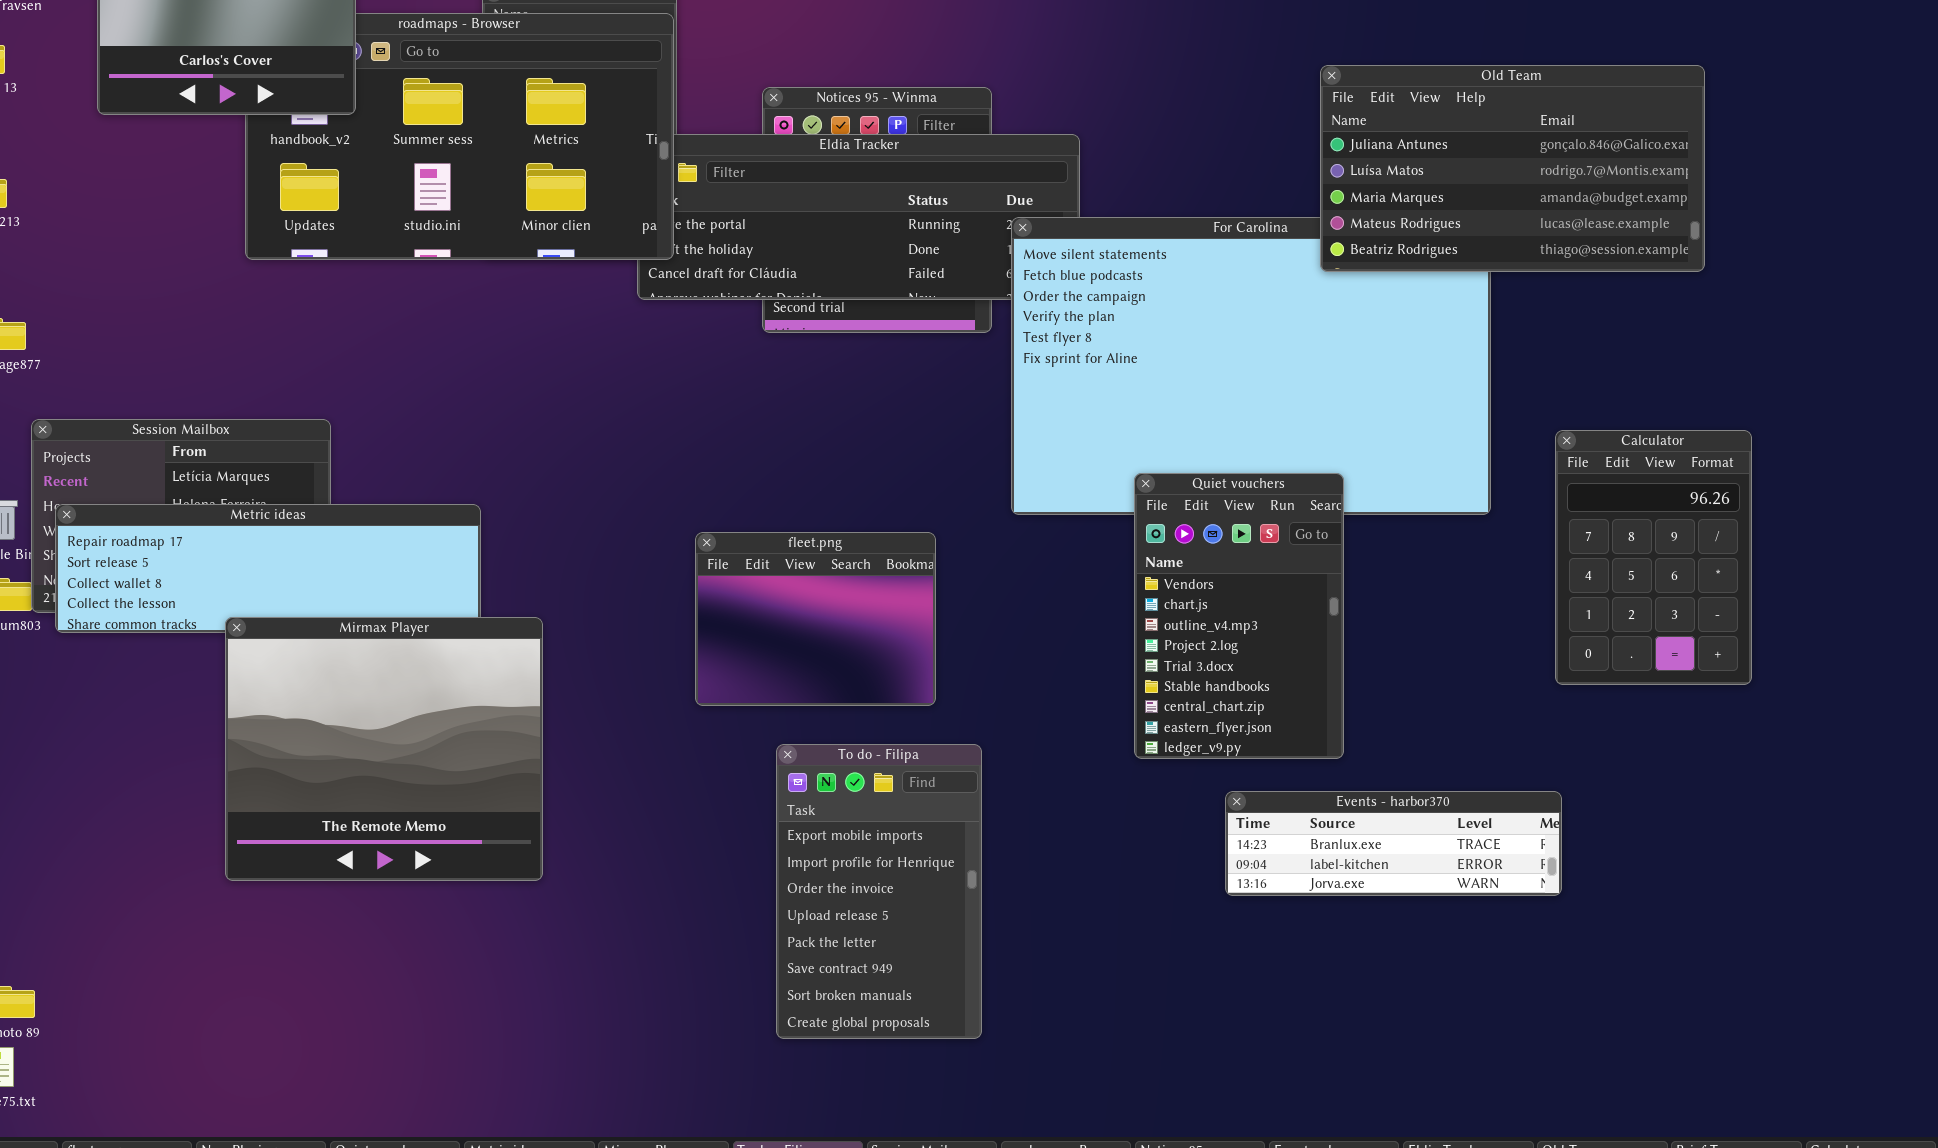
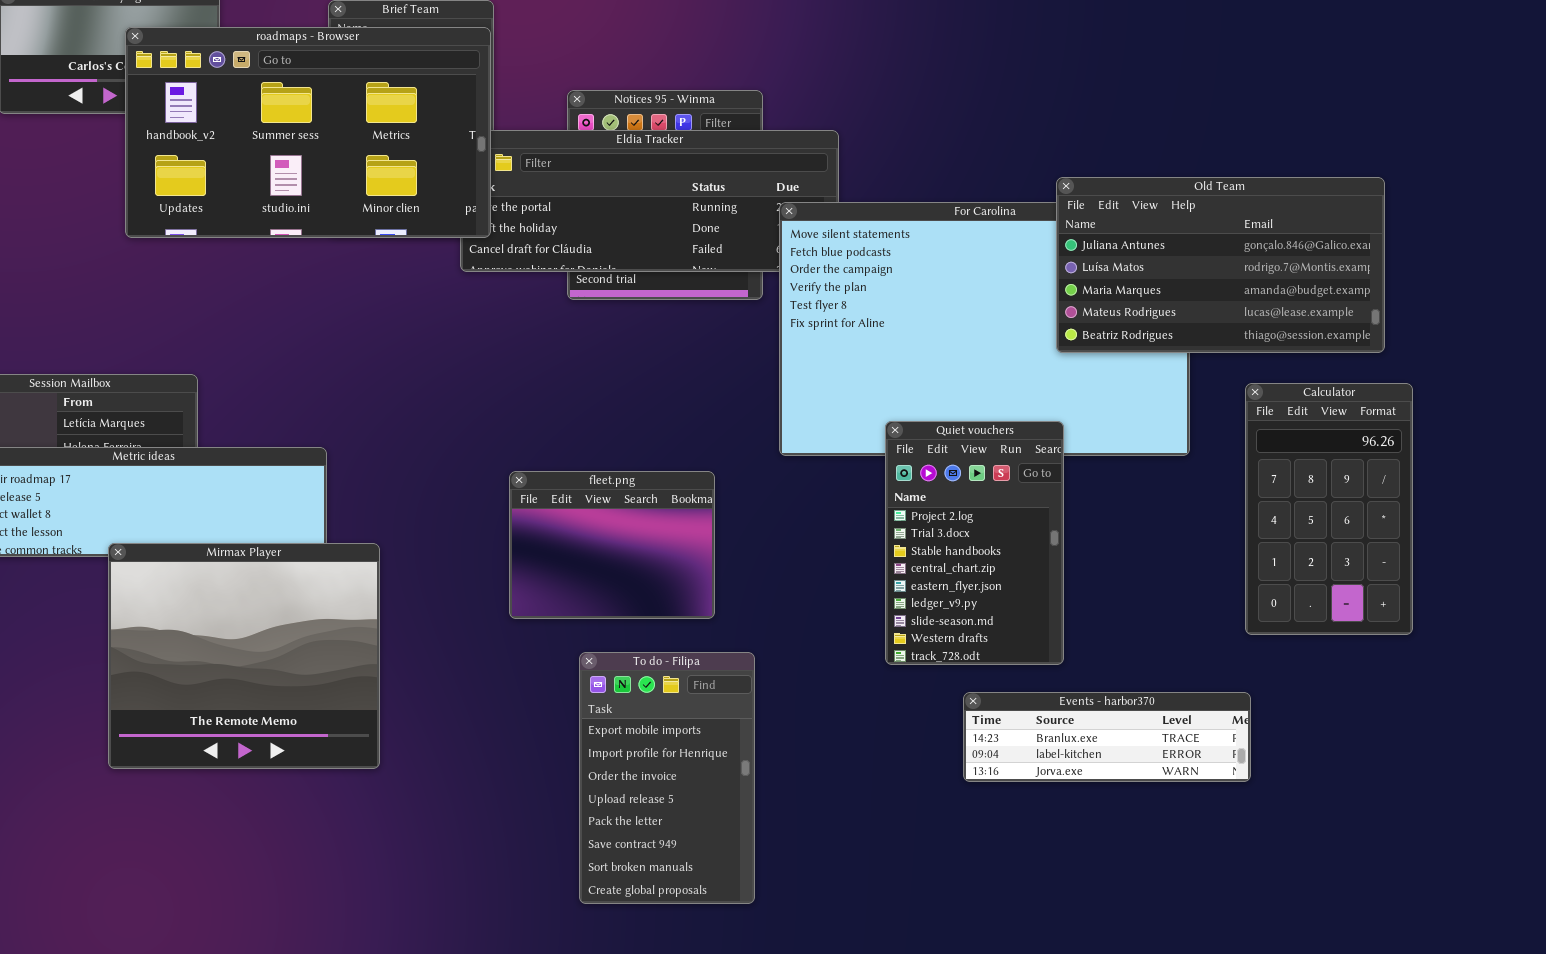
roadmaps - Browser: [245,13,674,260] -> [125,27,491,238], raised
Old Team: [1320,65,1705,272] -> [1056,177,1385,353], moved
Calculator: [1555,430,1752,685] -> [1245,383,1413,635], resized
Quiet vouchers: [1134,473,1344,759] -> [885,421,1064,665], scrolled down 3 rows

